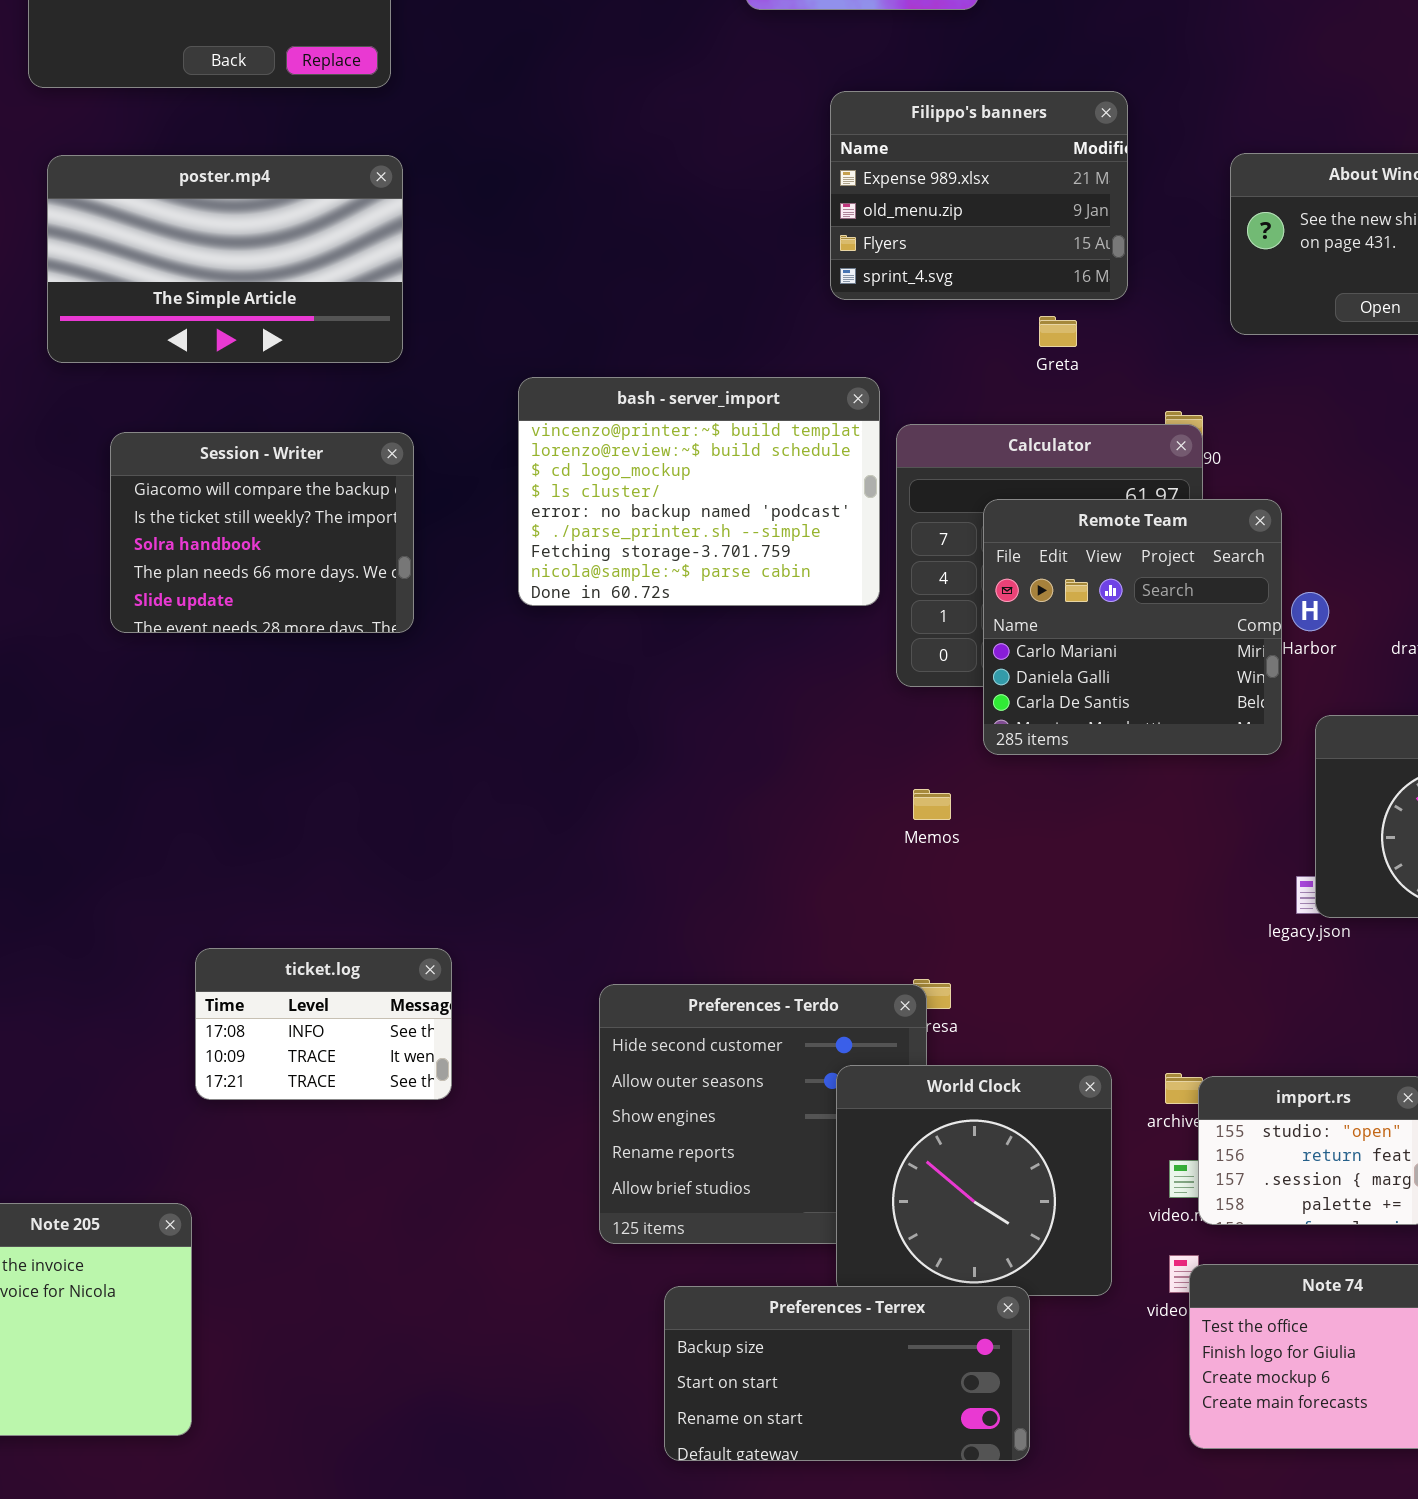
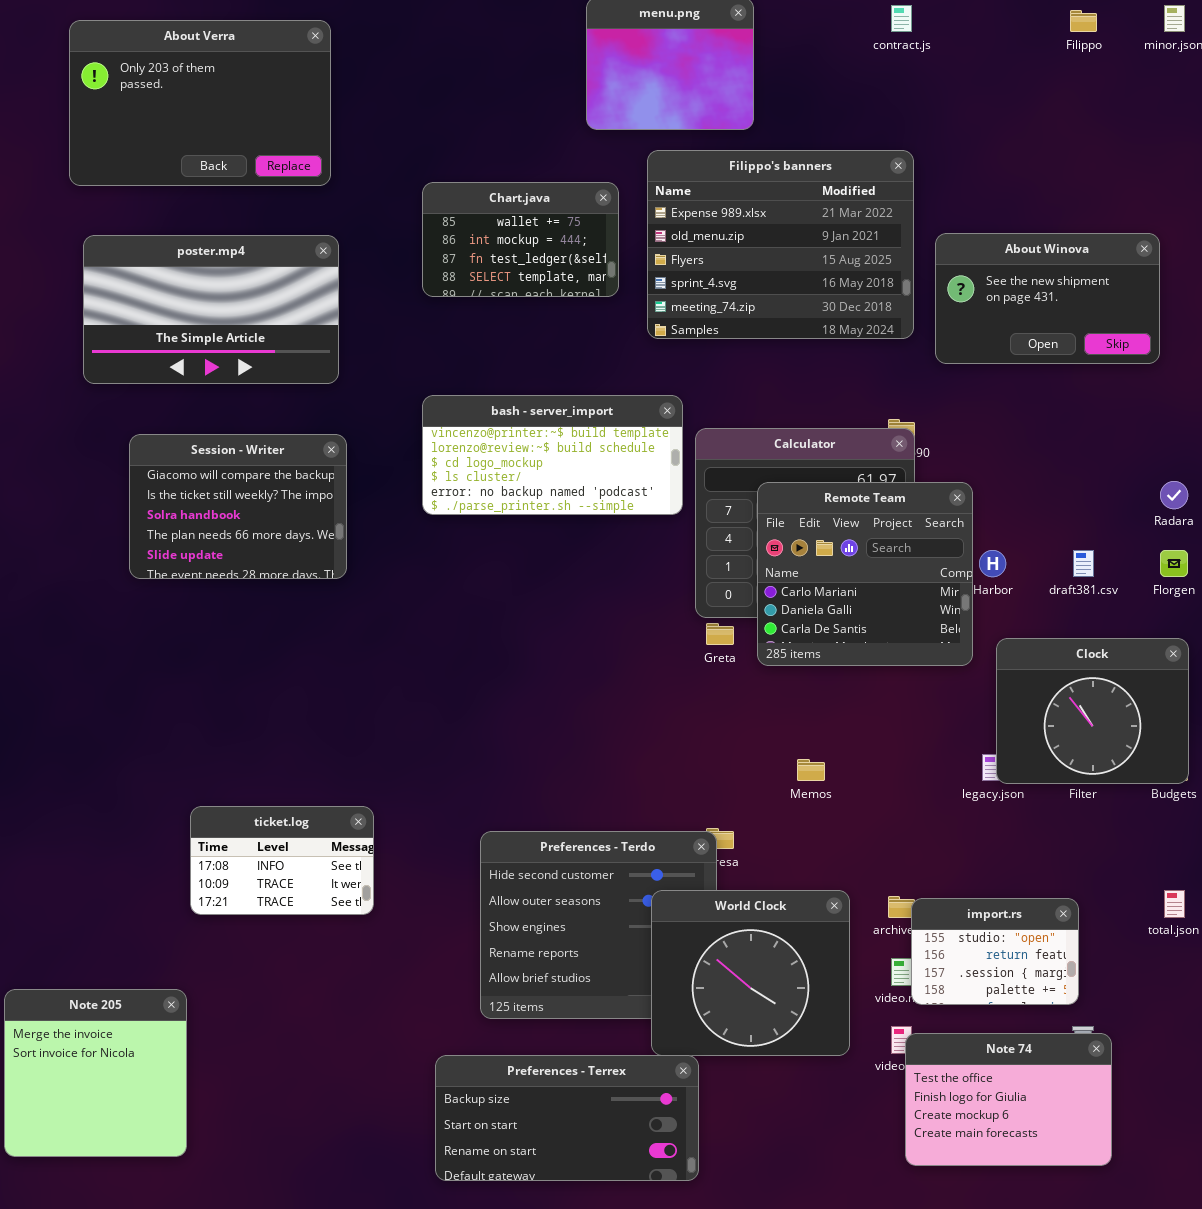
Chart.java: none -> [422,182,619,297], opened
Filippo's banners: [830,91,1128,300] -> [647,150,914,339], resized
Greta: [1039,316,1077,347] -> [706,623,734,645], moved
bash - server_import: [518,377,880,606] -> [422,395,683,515], resized
Memos: [913,789,951,820] -> [797,759,825,781], moved
Preferences - Terrex: [664,1286,1030,1461] -> [435,1055,699,1181], moved

